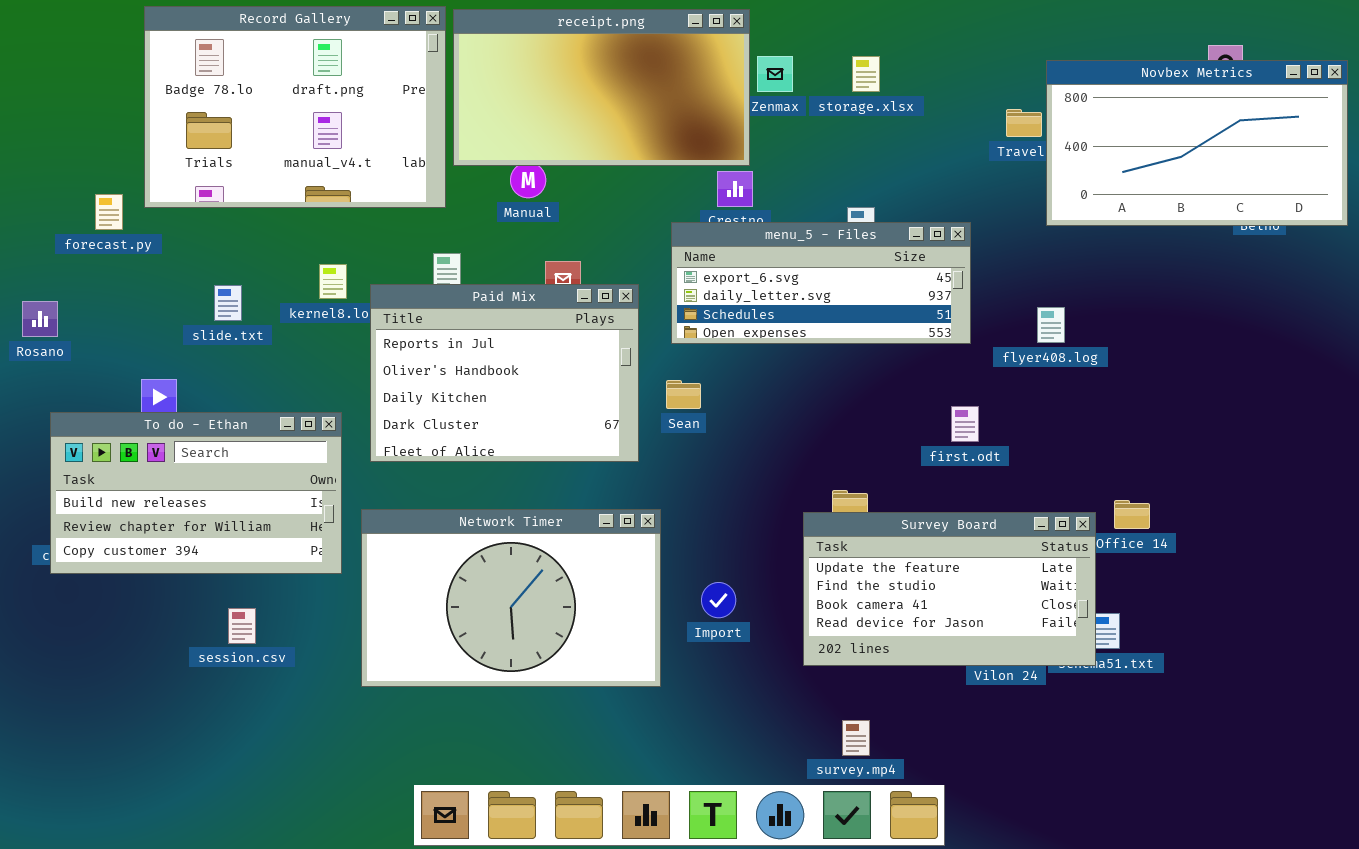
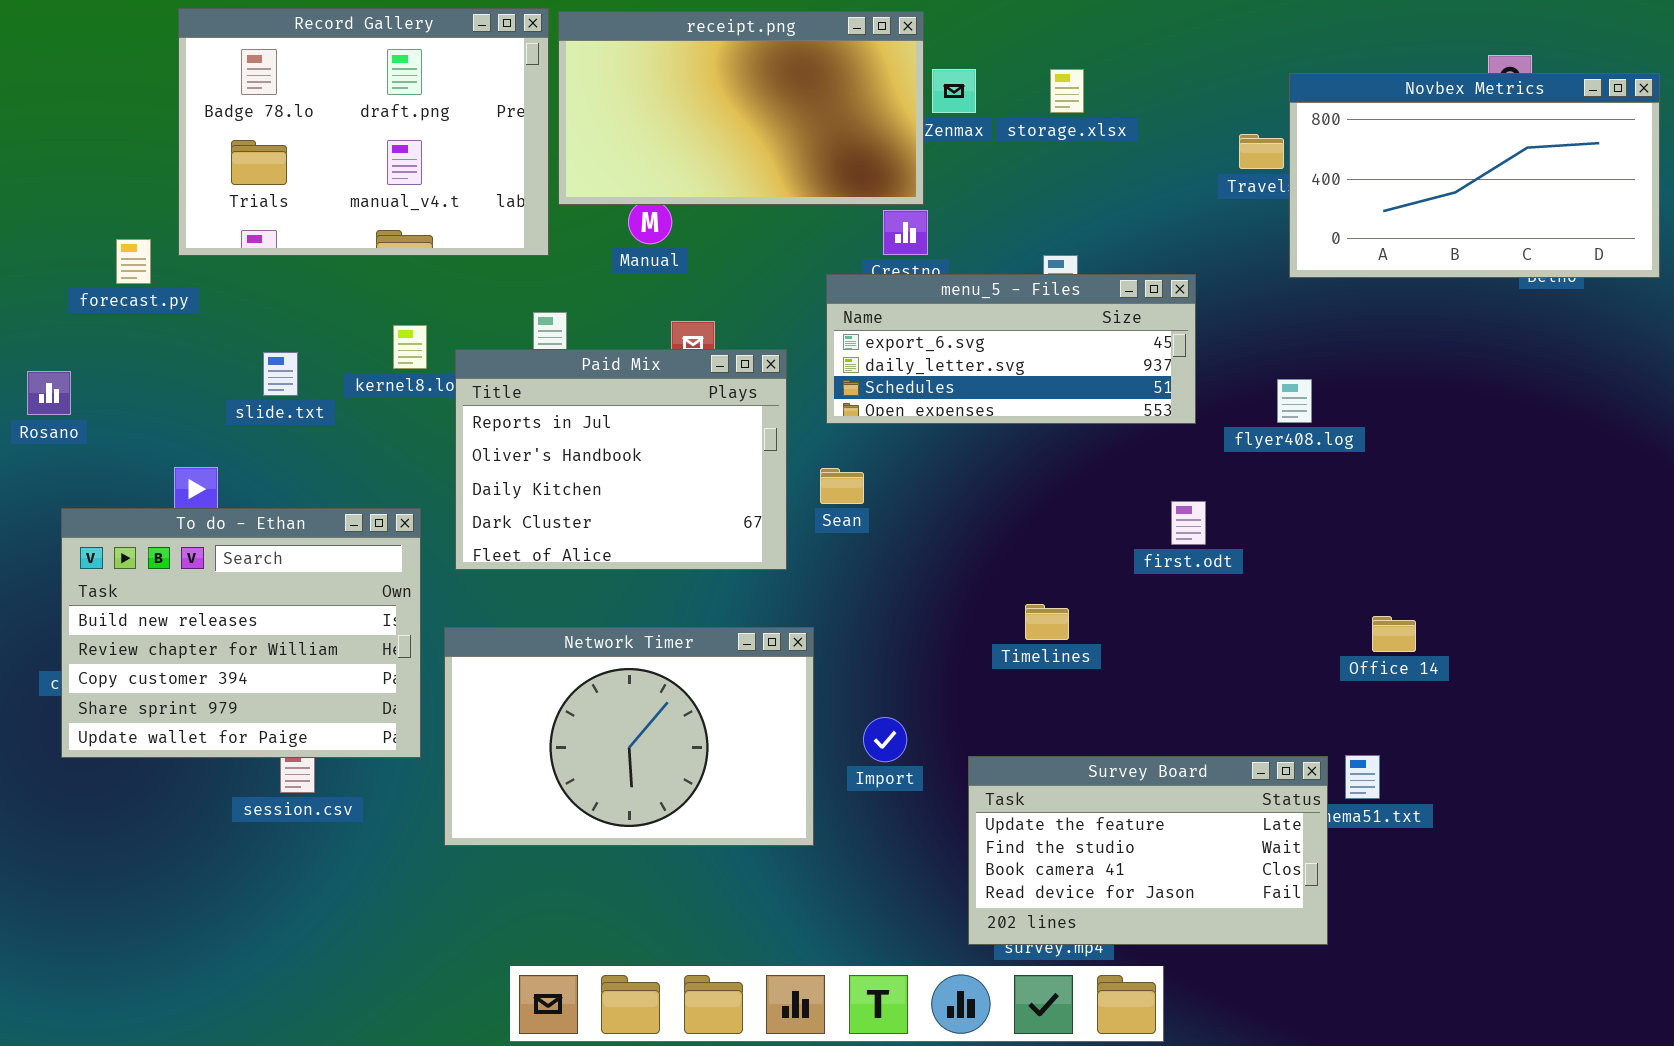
To do - Ethan: [50,412,342,574] -> [61,508,421,758], resized
Survey Board: [803,512,1096,666] -> [968,756,1328,945], moved

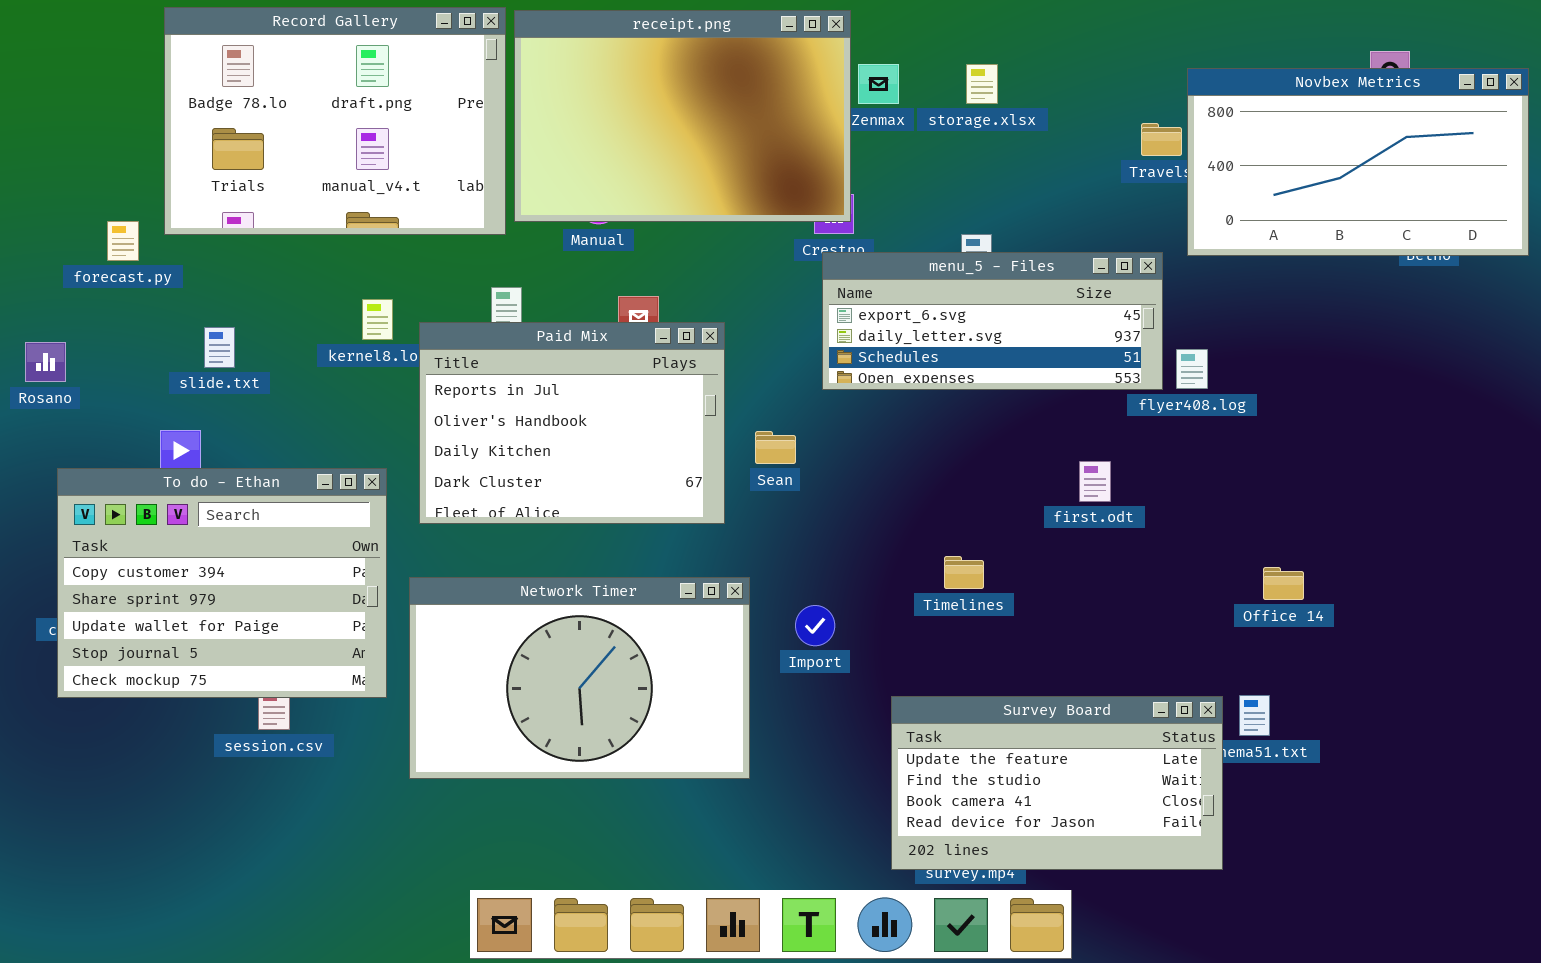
receipt.png: [558,11,924,205] -> [514,10,851,222], resized
menu_5 - Files: [826,274,1196,424] -> [822,252,1163,390], moved
slide.txt: [263,352,298,396] -> [204,327,235,368], moved
To do - Ethan: [61,508,421,758] -> [57,468,387,698], scrolled down 2 rows
Import: [863,717,907,762] -> [795,605,835,646], moved

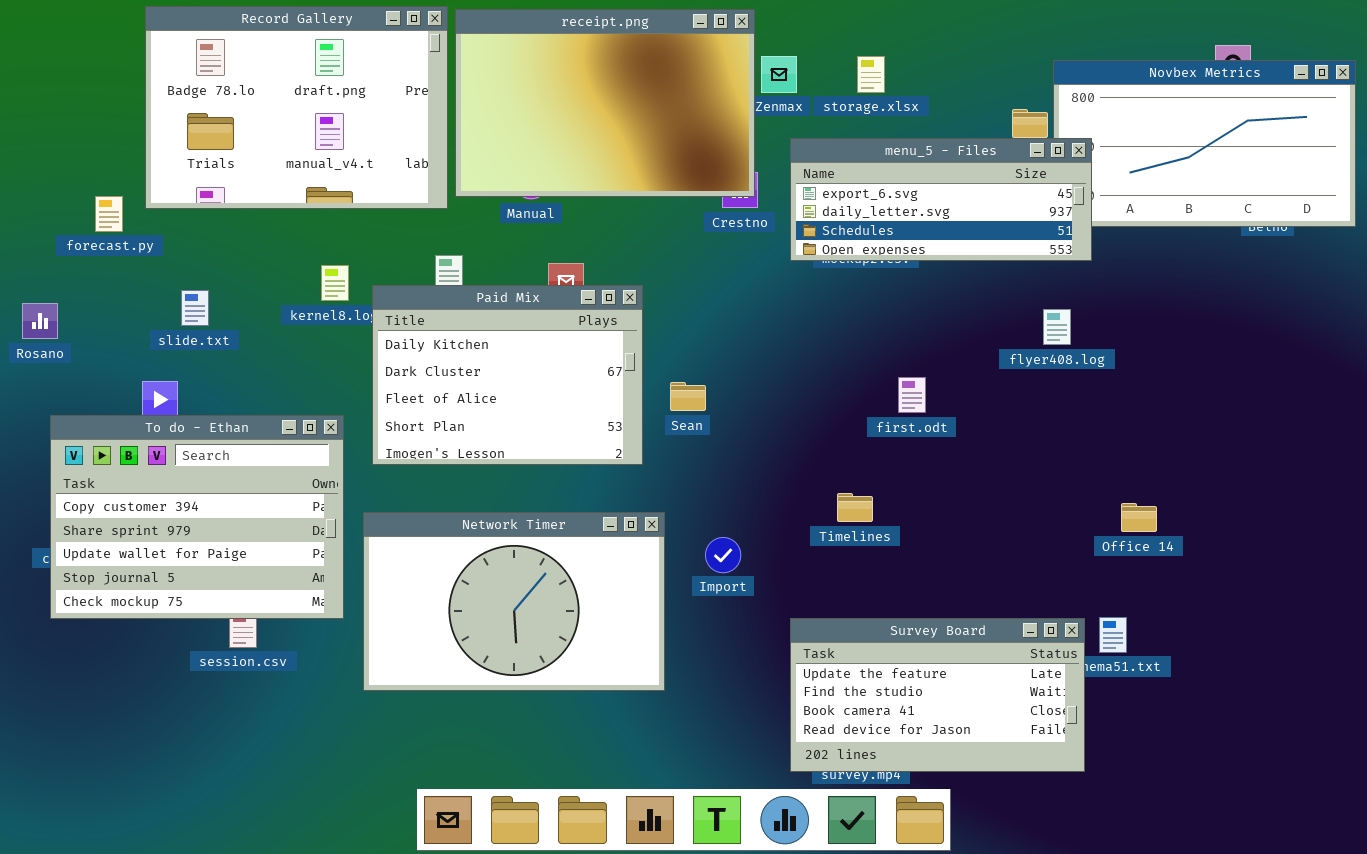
menu_5 - Files: [822,252,1163,390] -> [790,138,1092,261], moved
Paid Mix: [419,322,725,524] -> [372,285,643,465], scrolled down 2 rows
first.odt: [1079,461,1111,502] -> [898,377,926,413], moved

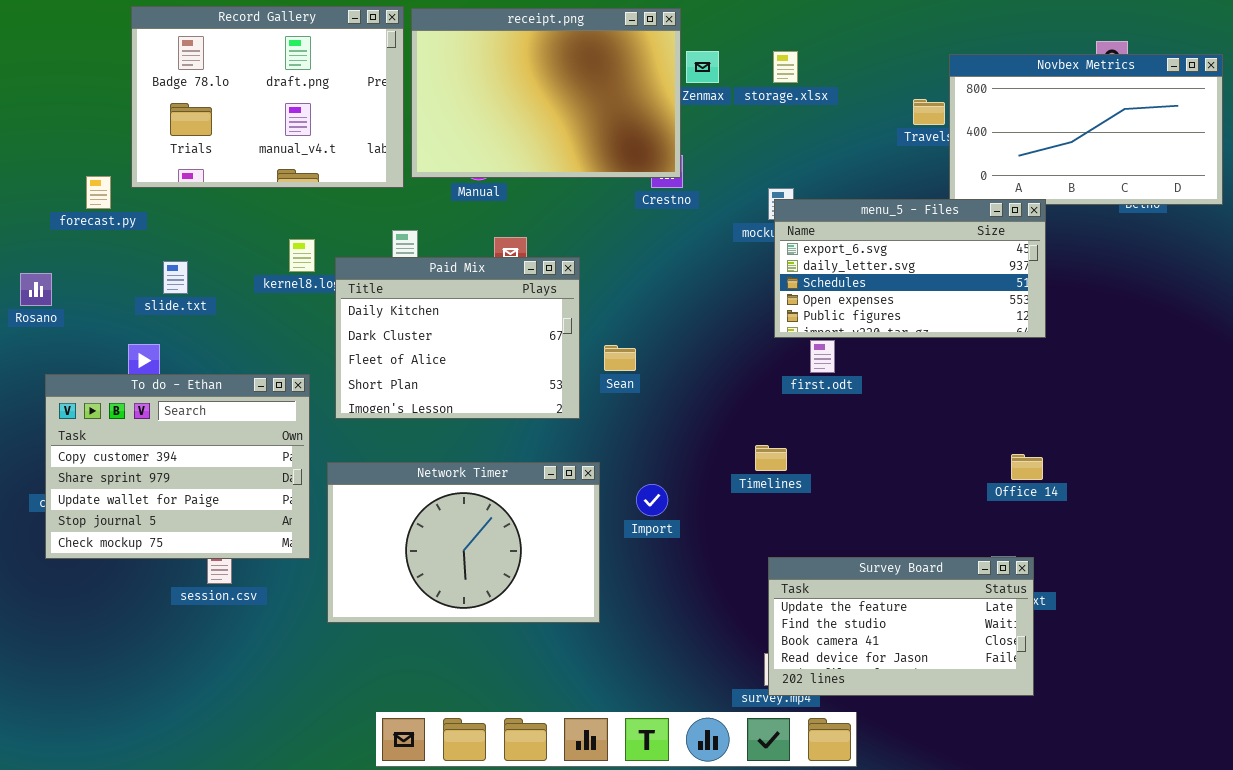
menu_5 - Files: [790,138,1092,261] -> [774,199,1046,338], moved, resized
Survey Board: [790,618,1085,772] -> [768,557,1034,696], moved

